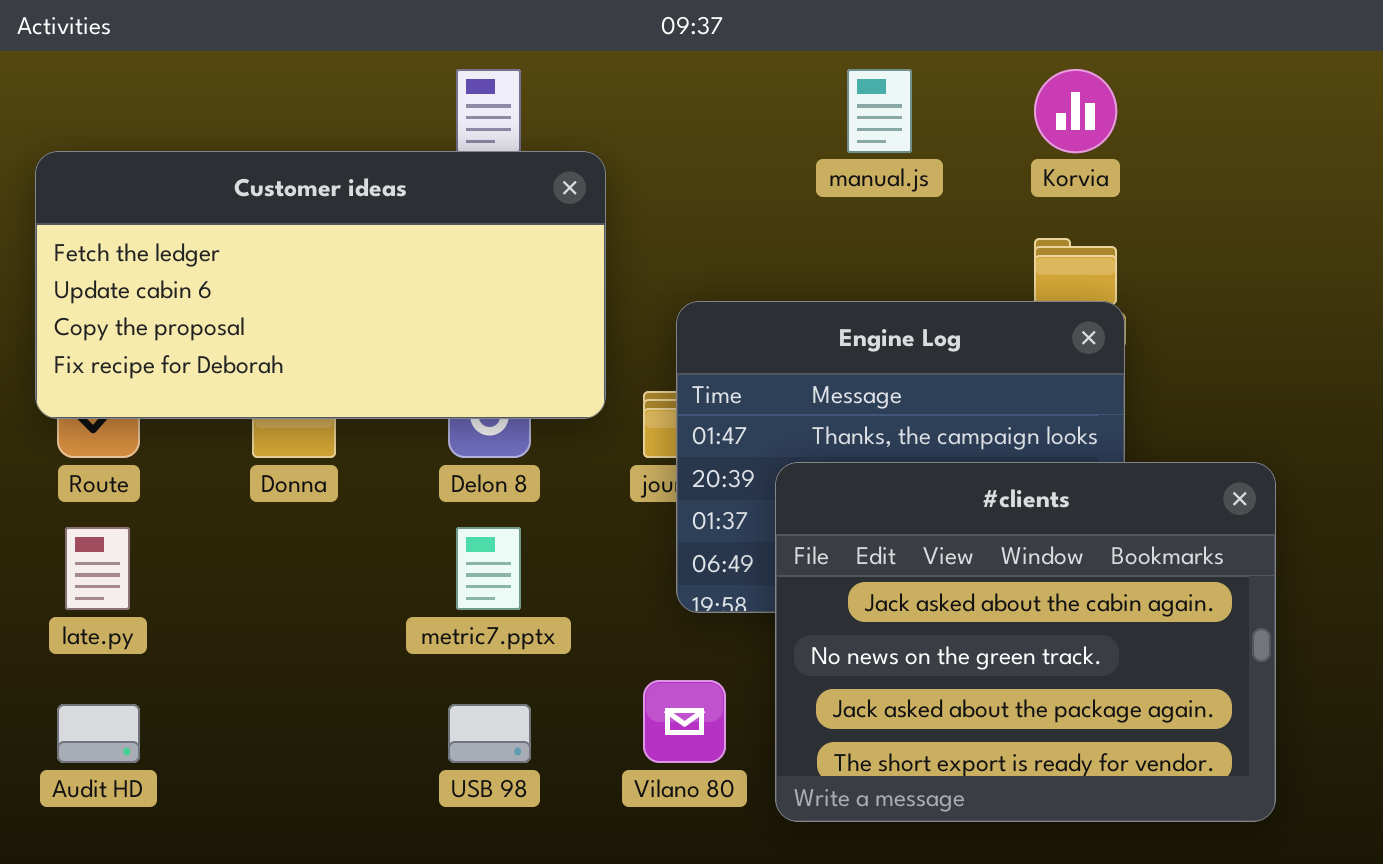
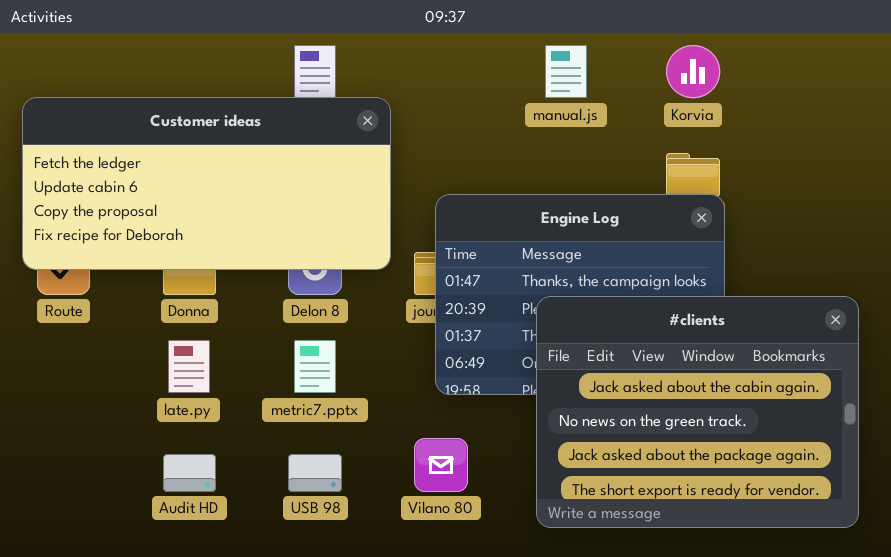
#clients: [775,462,1276,822] -> [536,296,859,528], moved
late.py: [65,527,130,610] -> [168,340,210,393], moved
Audit HD: [57,704,140,763] -> [163,454,216,492], moved

